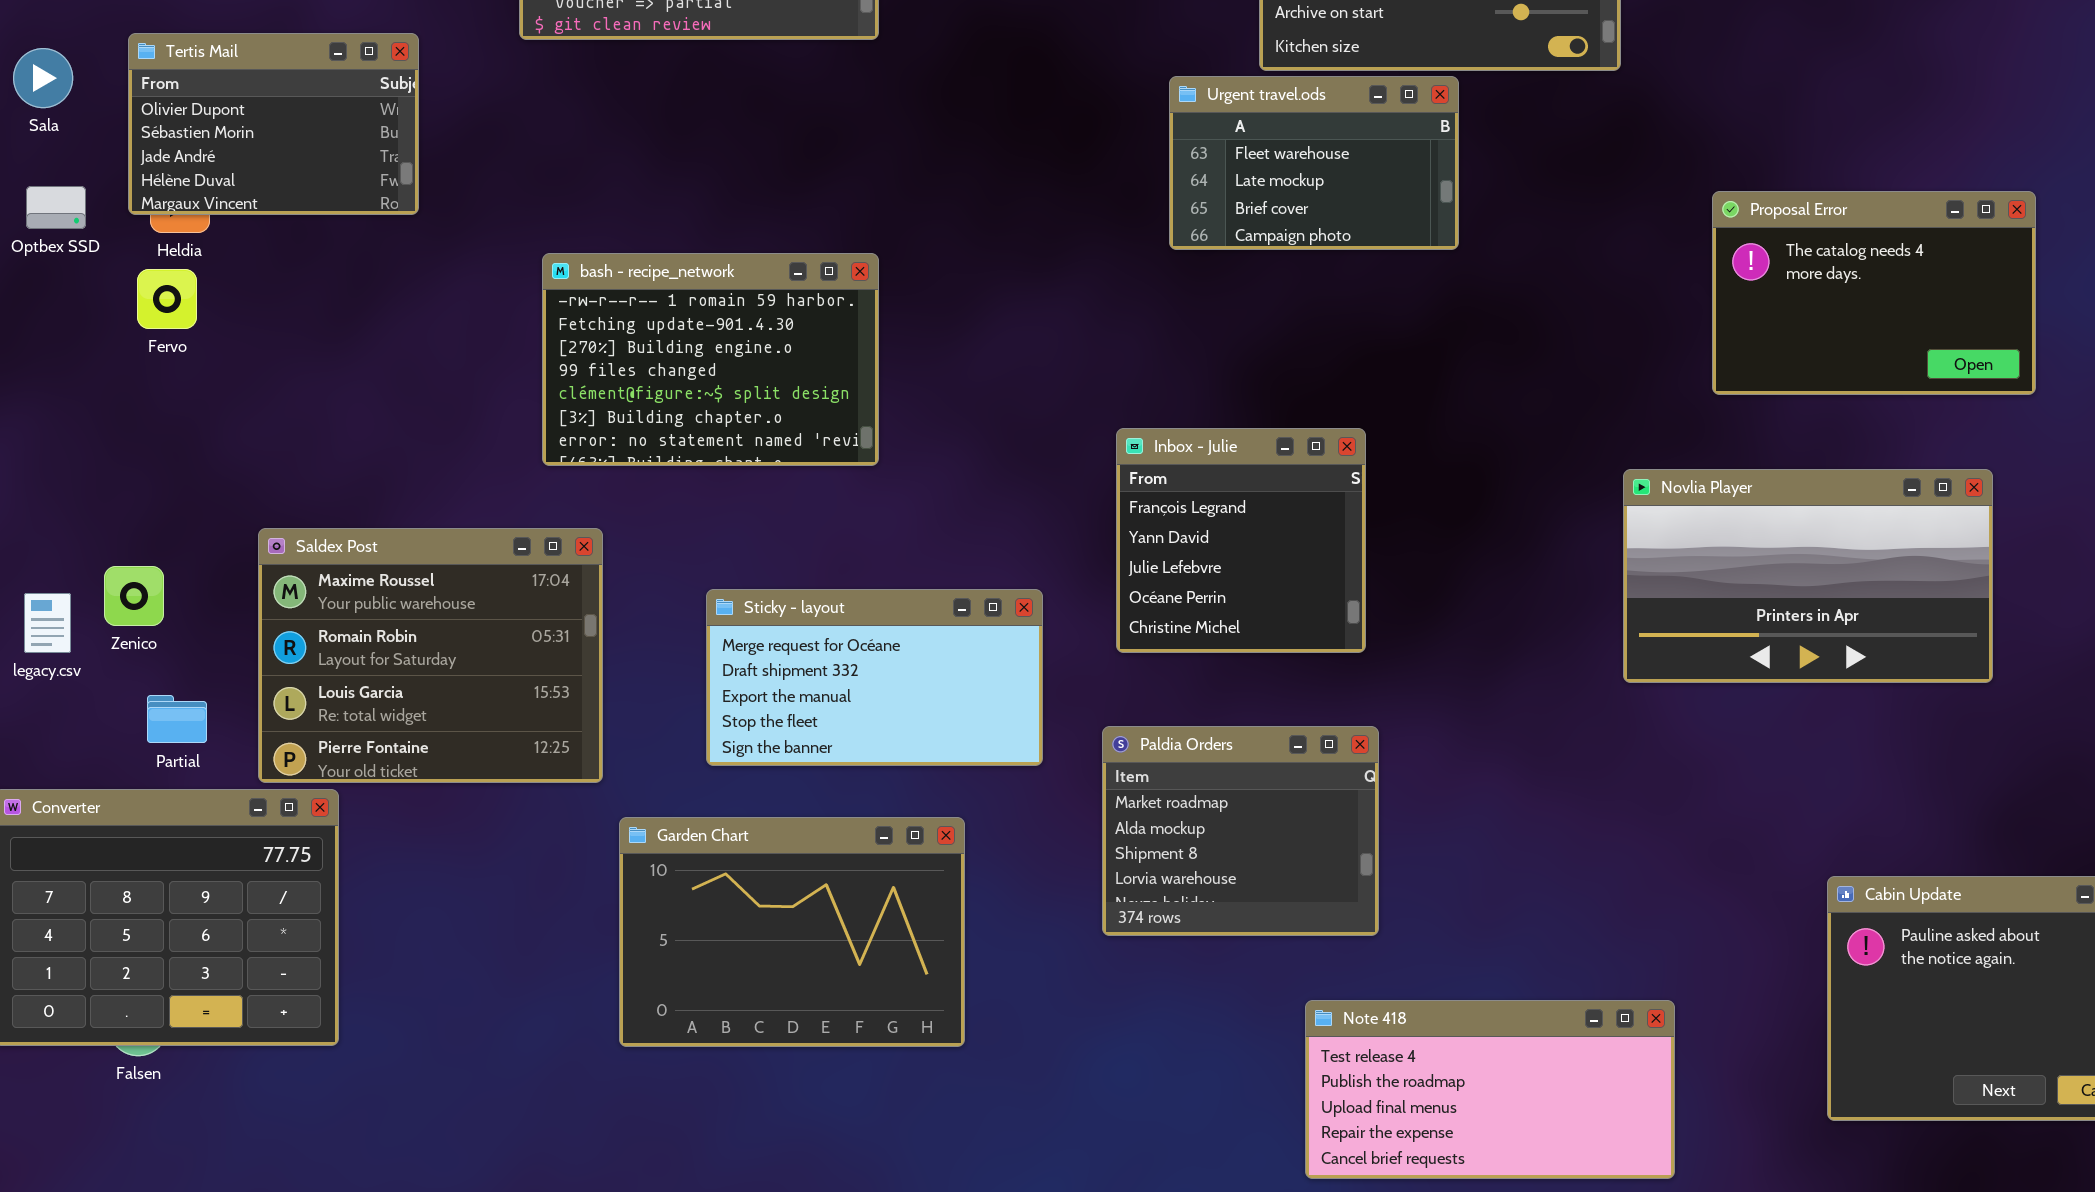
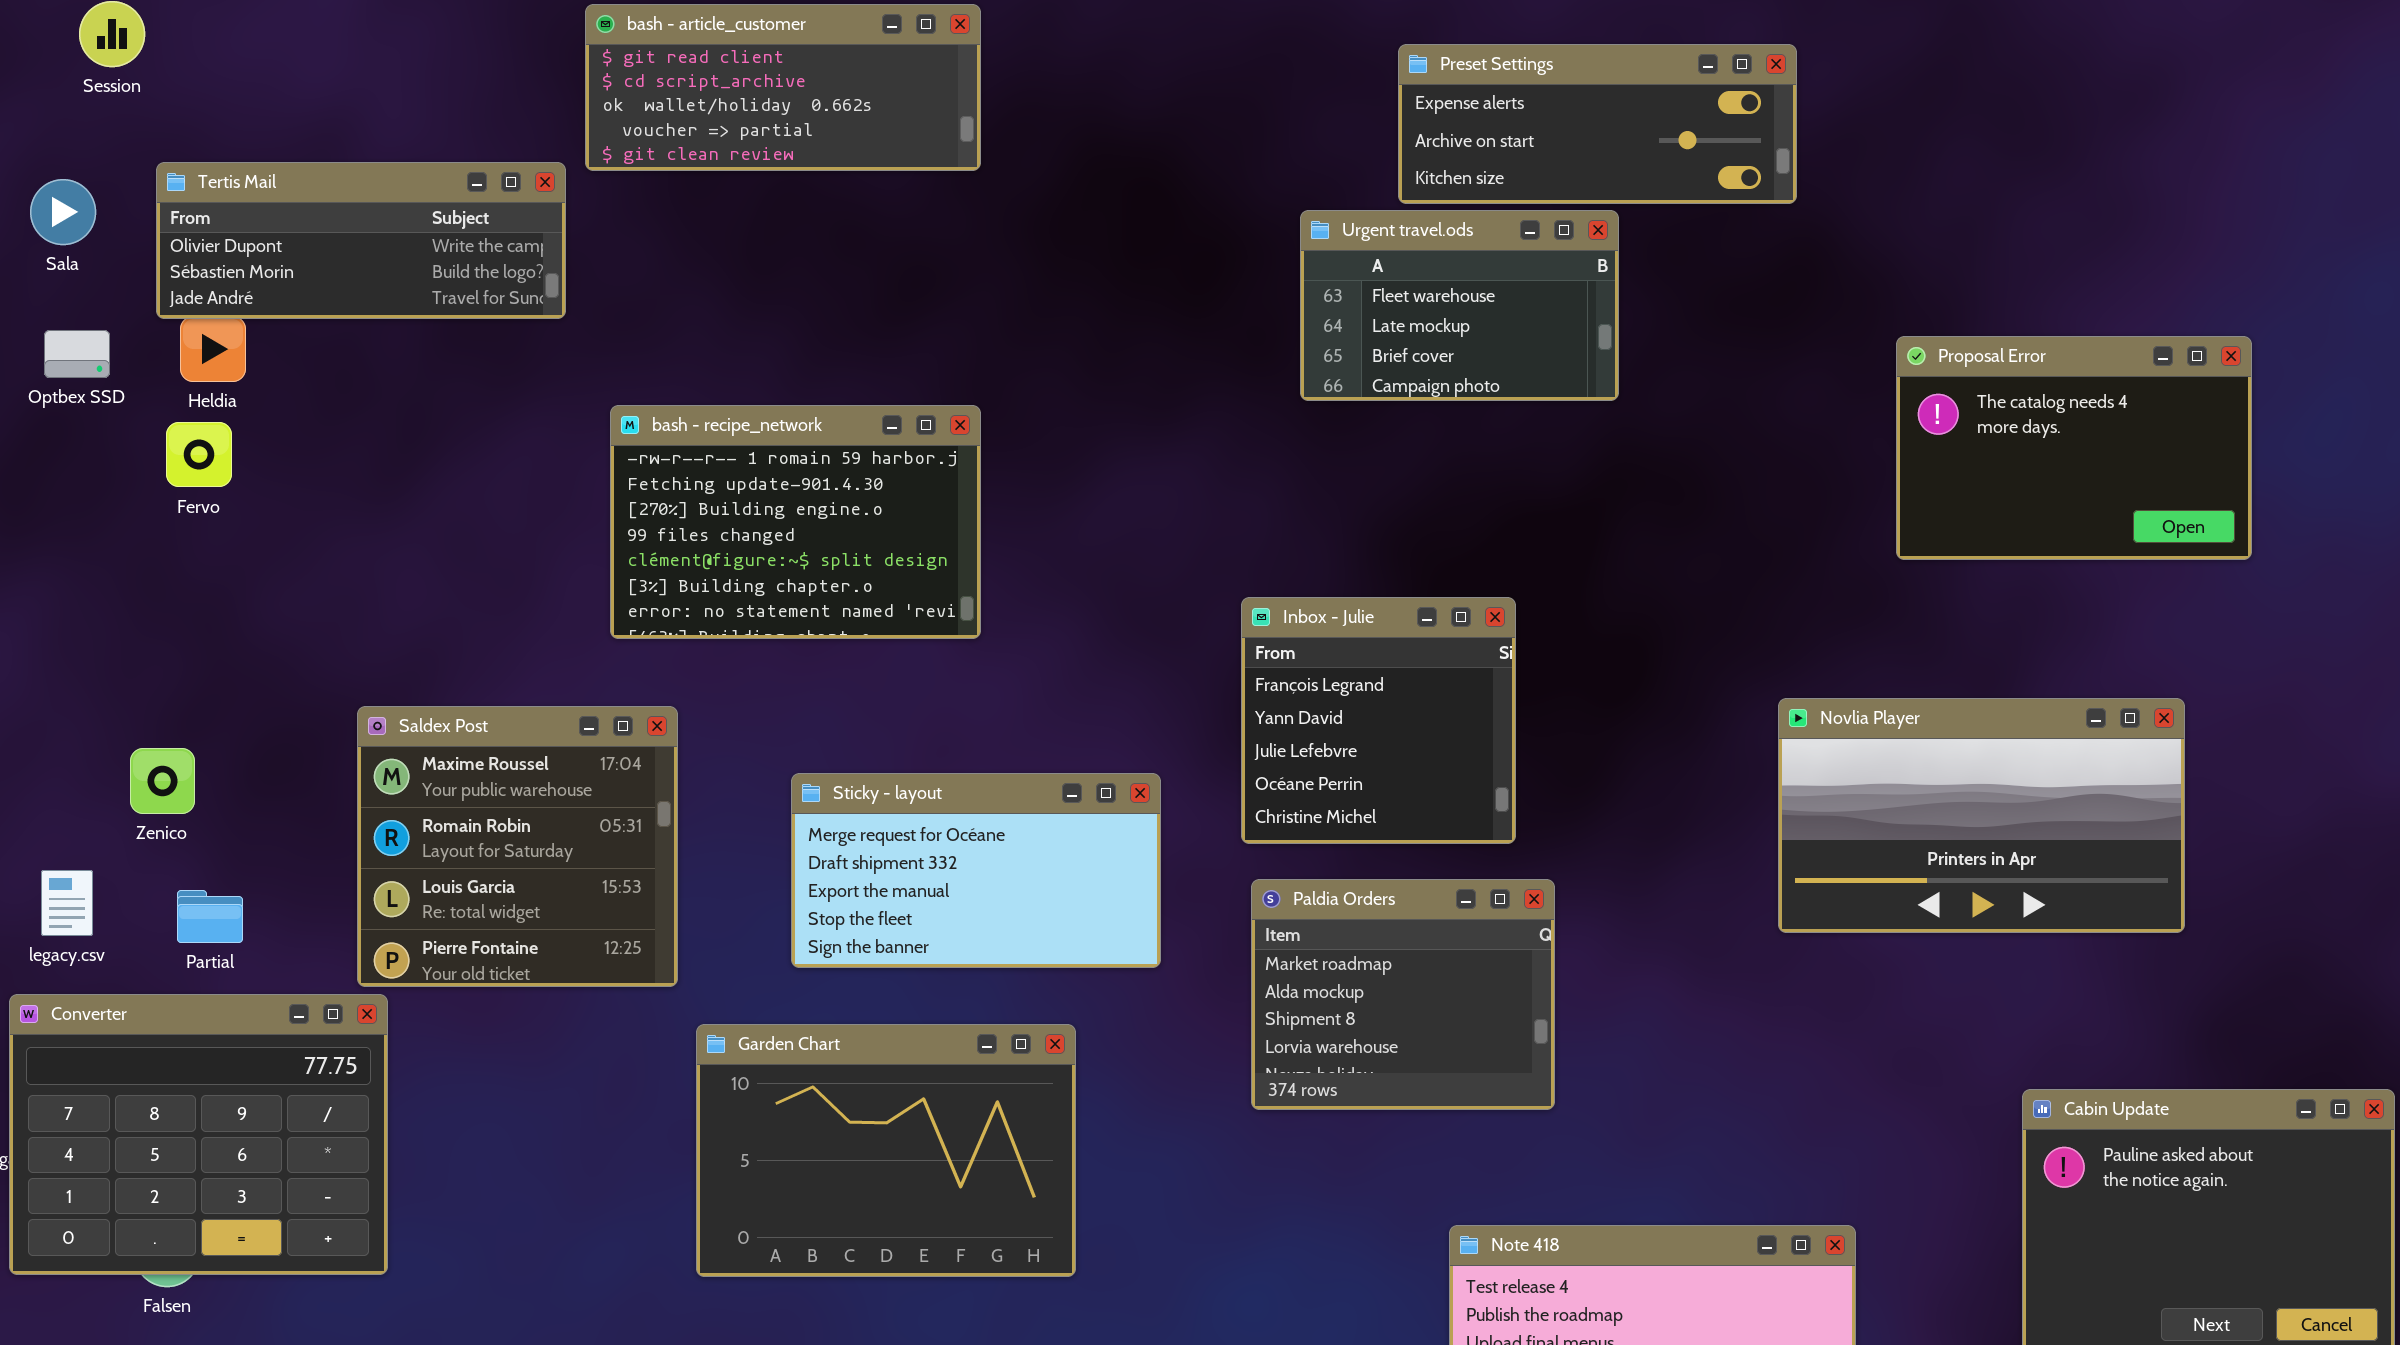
Tertis Mail: [128,33,419,215] -> [156,162,566,319], resized
Novlia Player: [1623,469,1993,683] -> [1778,698,2185,933], moved
Saldex Post: [258,528,603,783] -> [357,706,678,987], resized
legacy.csv: [24,593,71,653] -> [41,870,93,936], moved
Paldia Orders: [1102,726,1379,936] -> [1251,879,1555,1110], moved

